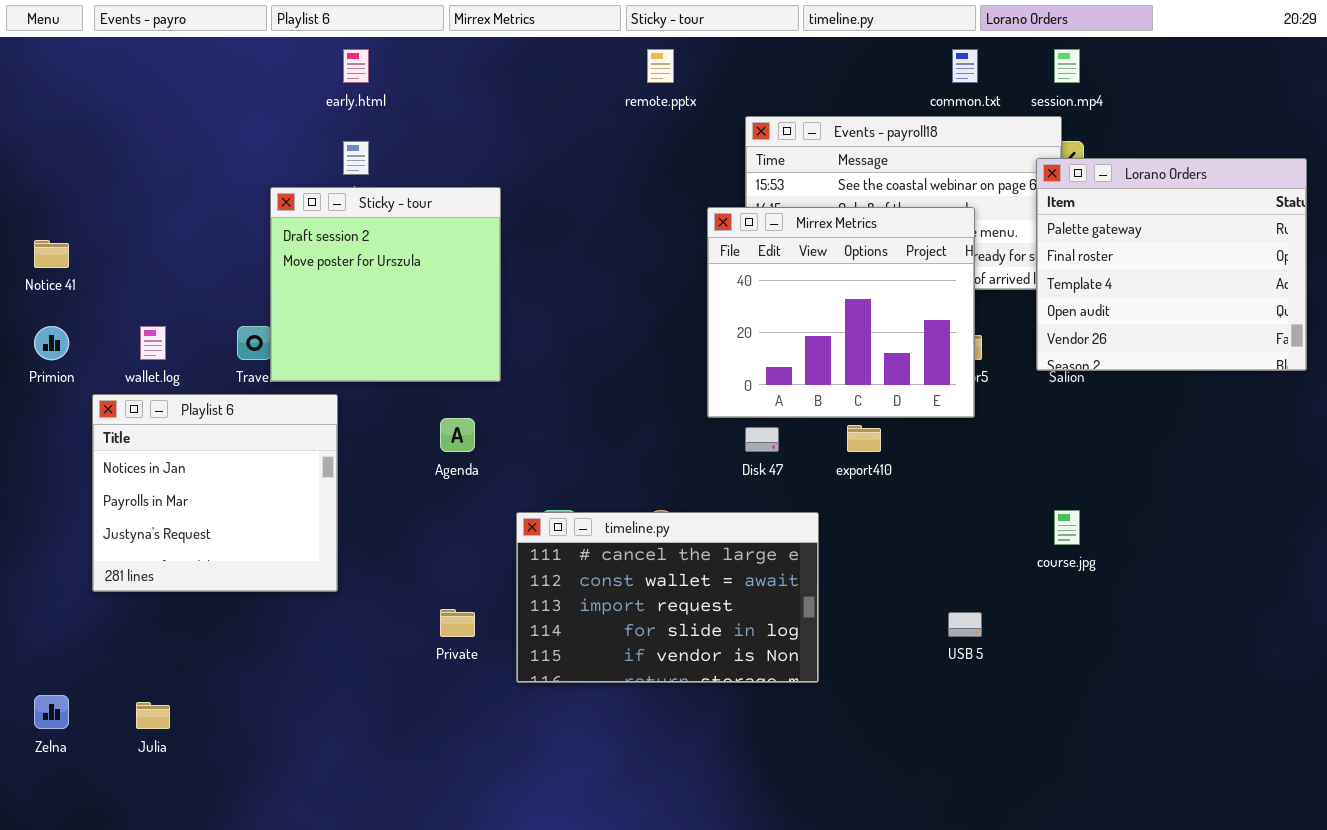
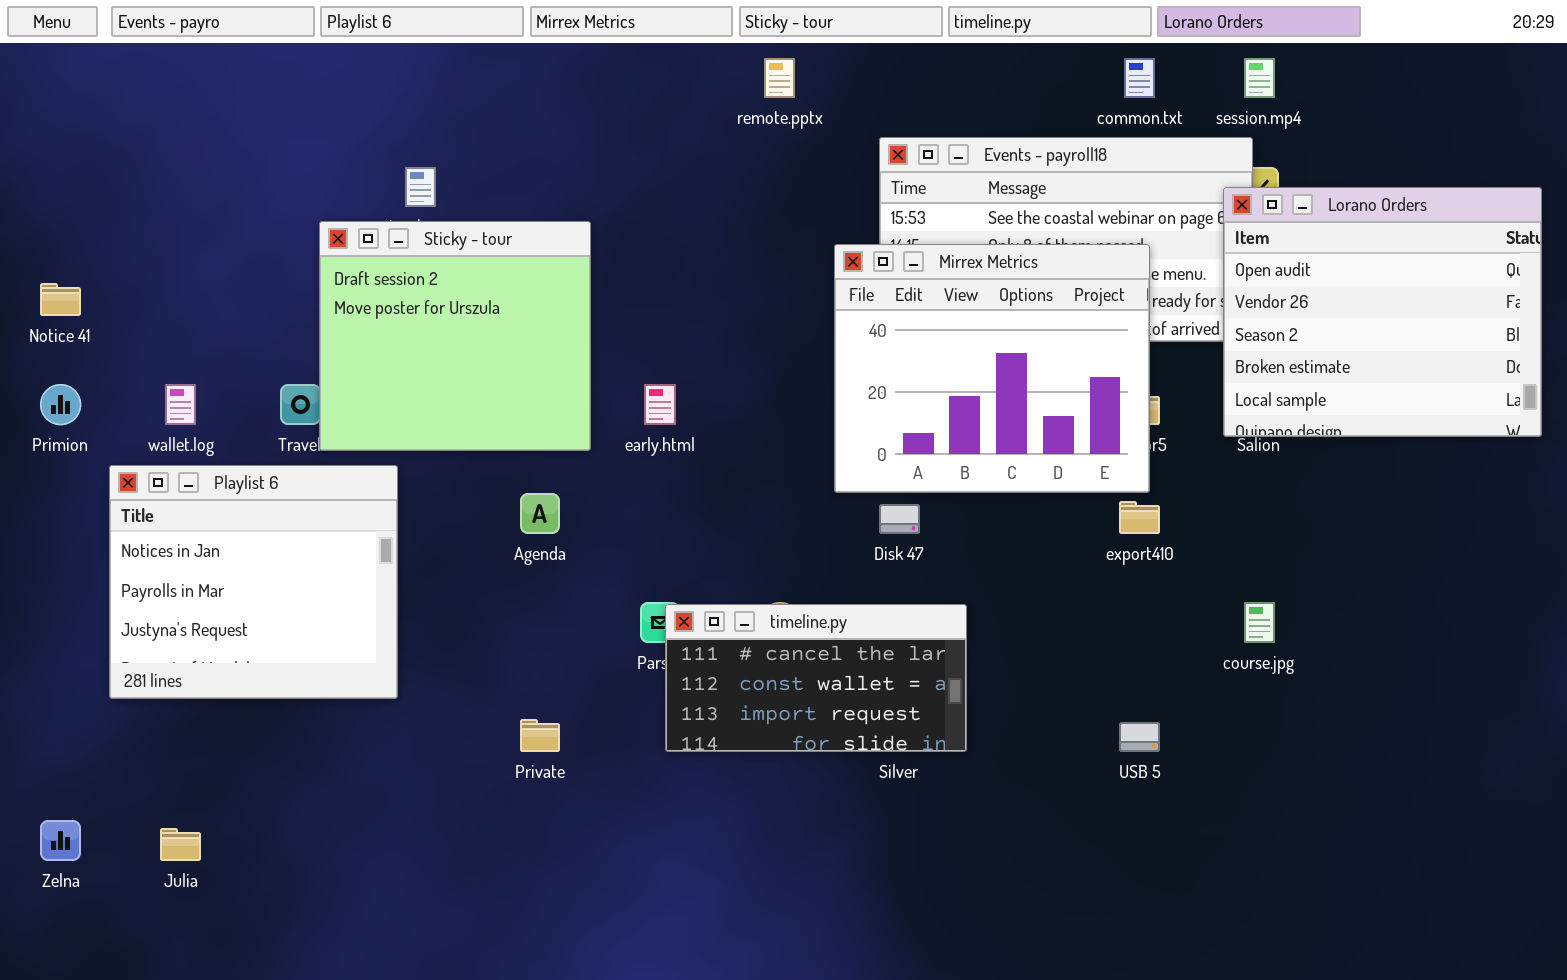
early.html: [343,49,369,83] -> [644,384,676,425], moved
Lorano Orders: [1036,158,1307,371] -> [1223,187,1542,437], scrolled down 3 rows
export410: [847,425,881,452] -> [1119,501,1160,534], moved
timeline.py: [516,512,819,683] -> [665,604,967,752], resized

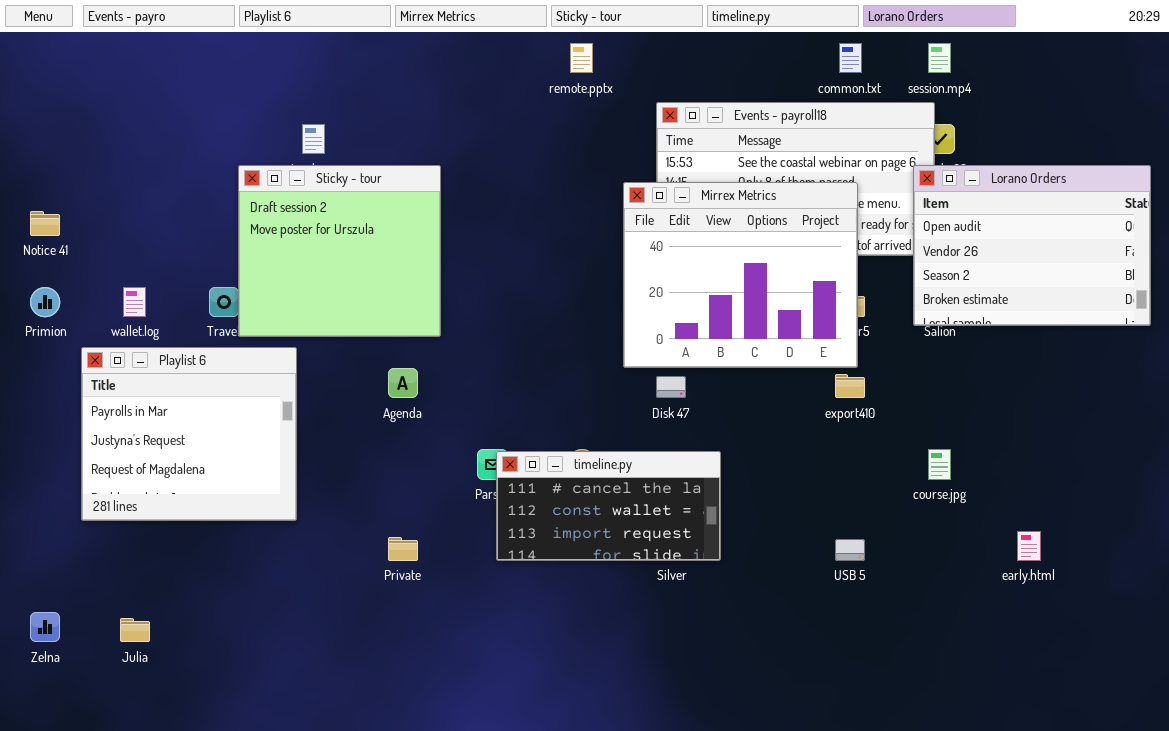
Lorano Orders: [1223,187,1542,437] -> [913,165,1151,326], resized
early.html: [644,384,676,425] -> [1017,531,1041,561], moved
Playlist 6: [109,465,398,699] -> [81,347,297,521], scrolled down 1 row

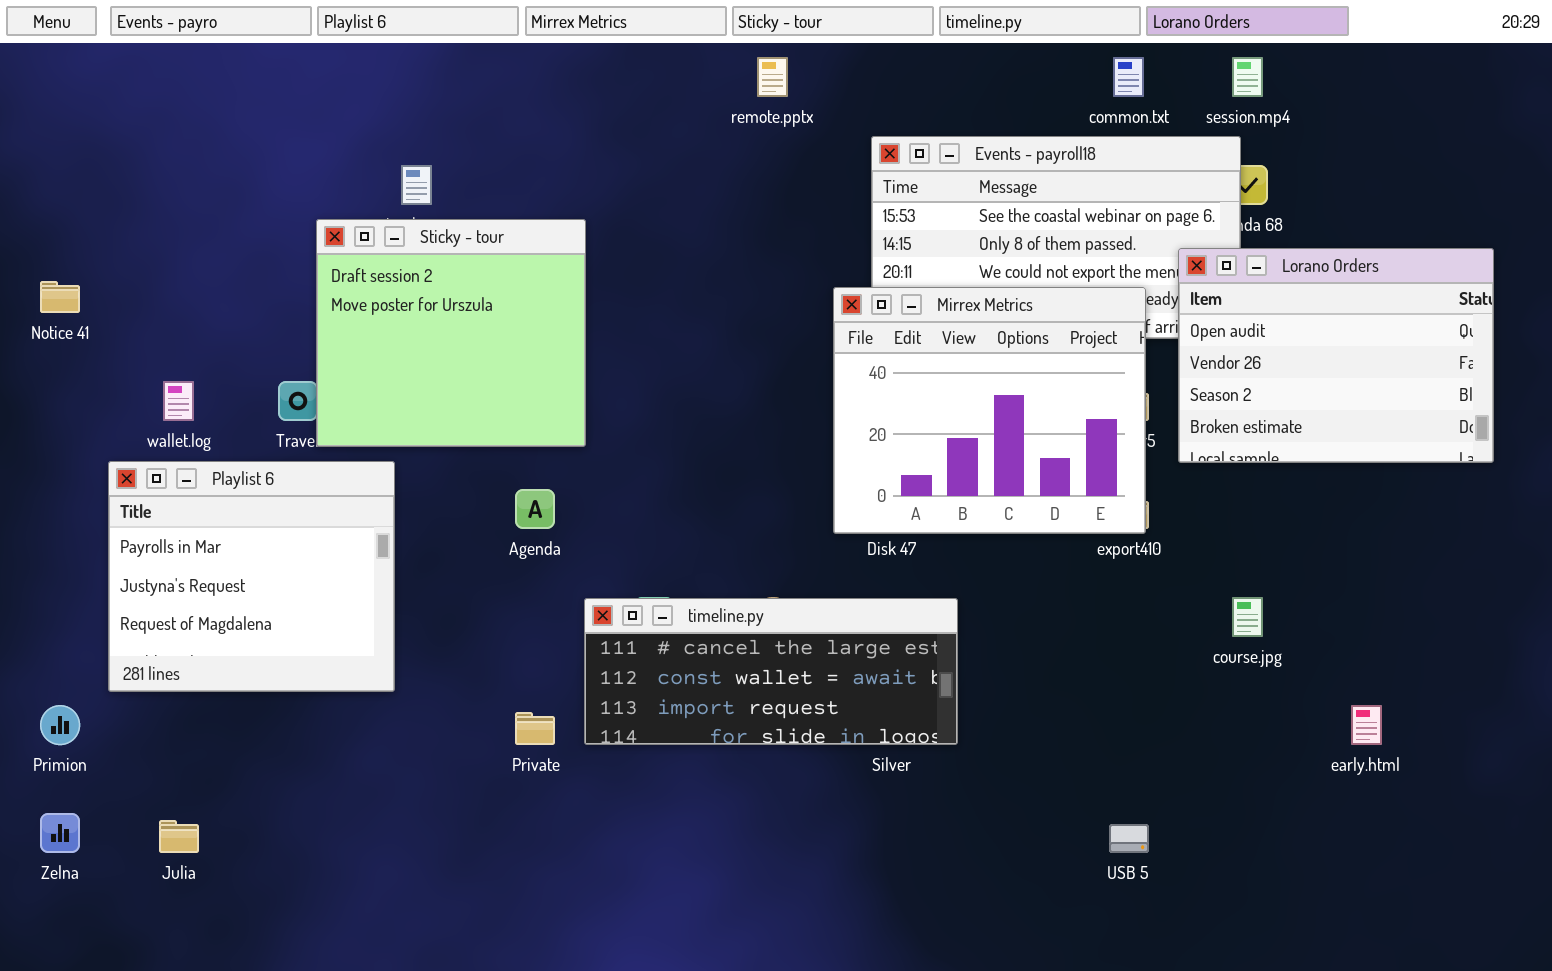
Lorano Orders: [913,165,1151,326] -> [1178,248,1494,463], moved
Mirrex Metrics: [623,182,858,368] -> [833,287,1146,534], moved
Primion: [30,287,60,317] -> [40,705,80,745], moved
timeline.py: [496,451,721,561] -> [584,598,958,745], resized
USB 5: [835,539,865,561] -> [1109,824,1149,853], moved

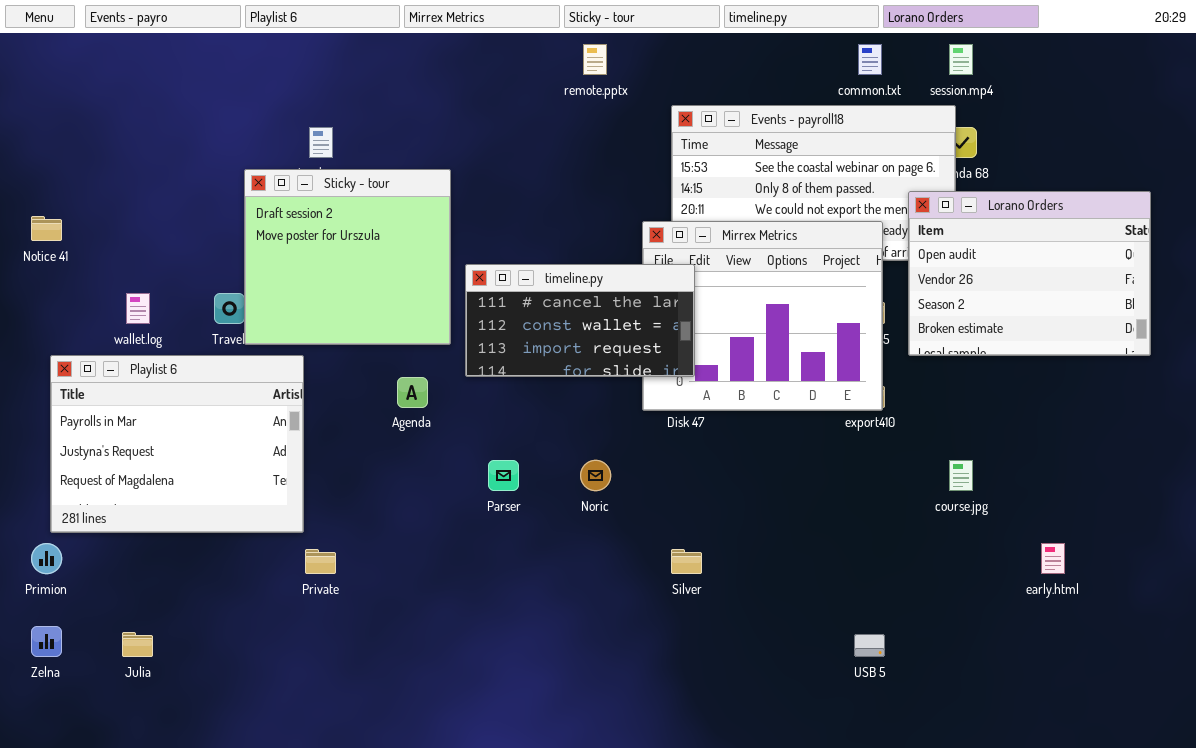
Playlist 6: [108,461,395,692] -> [50,355,304,533], resized
timeline.py: [584,598,958,745] -> [465,264,695,377], moved, resized
Private: [515,712,555,745] -> [305,549,336,574], moved

